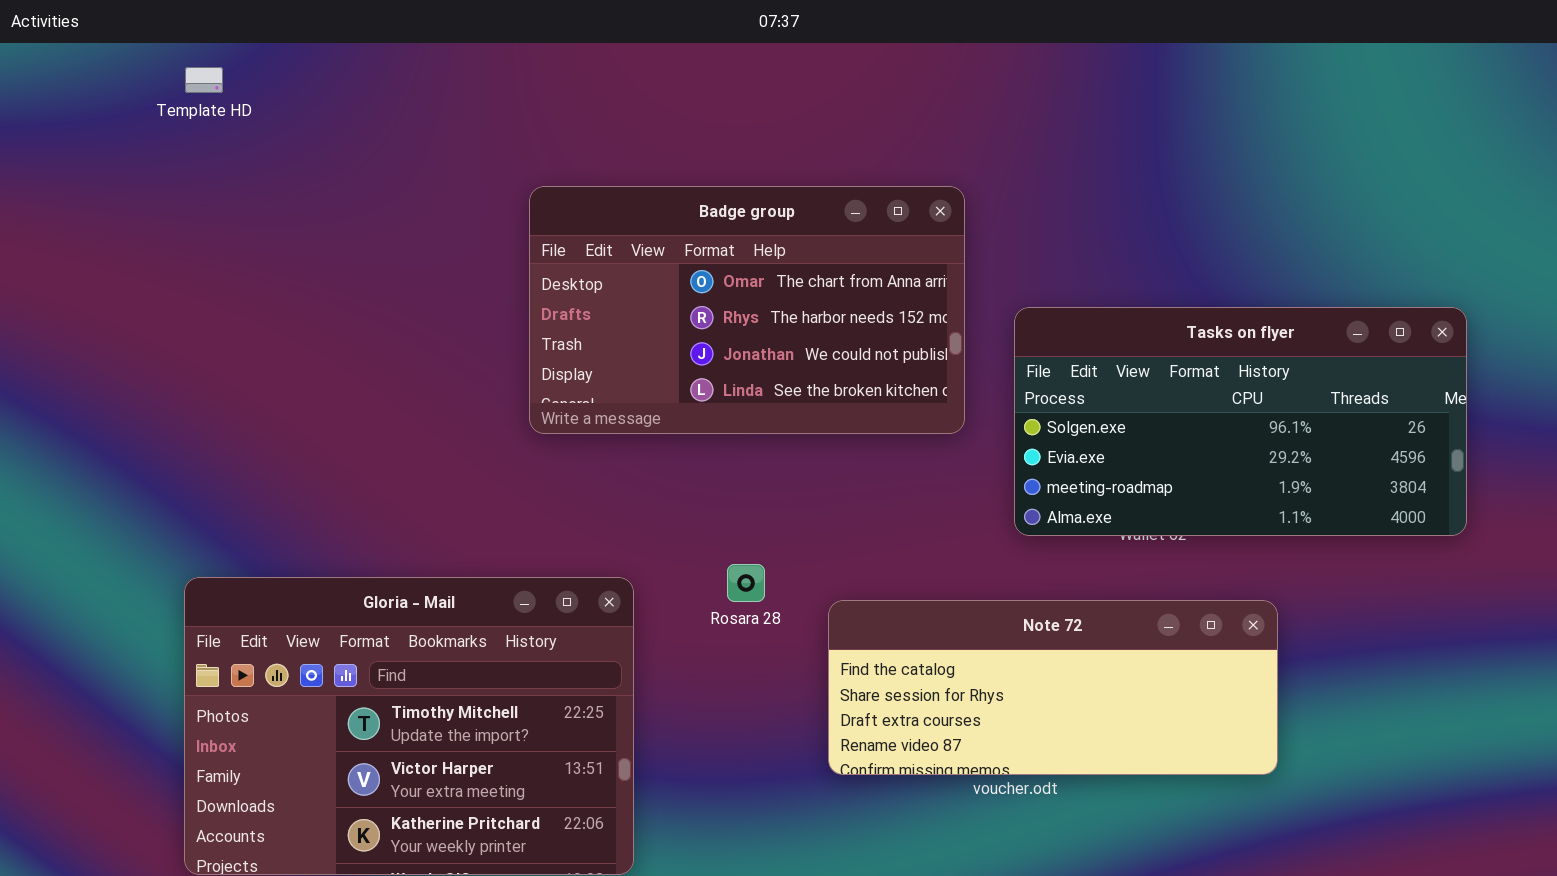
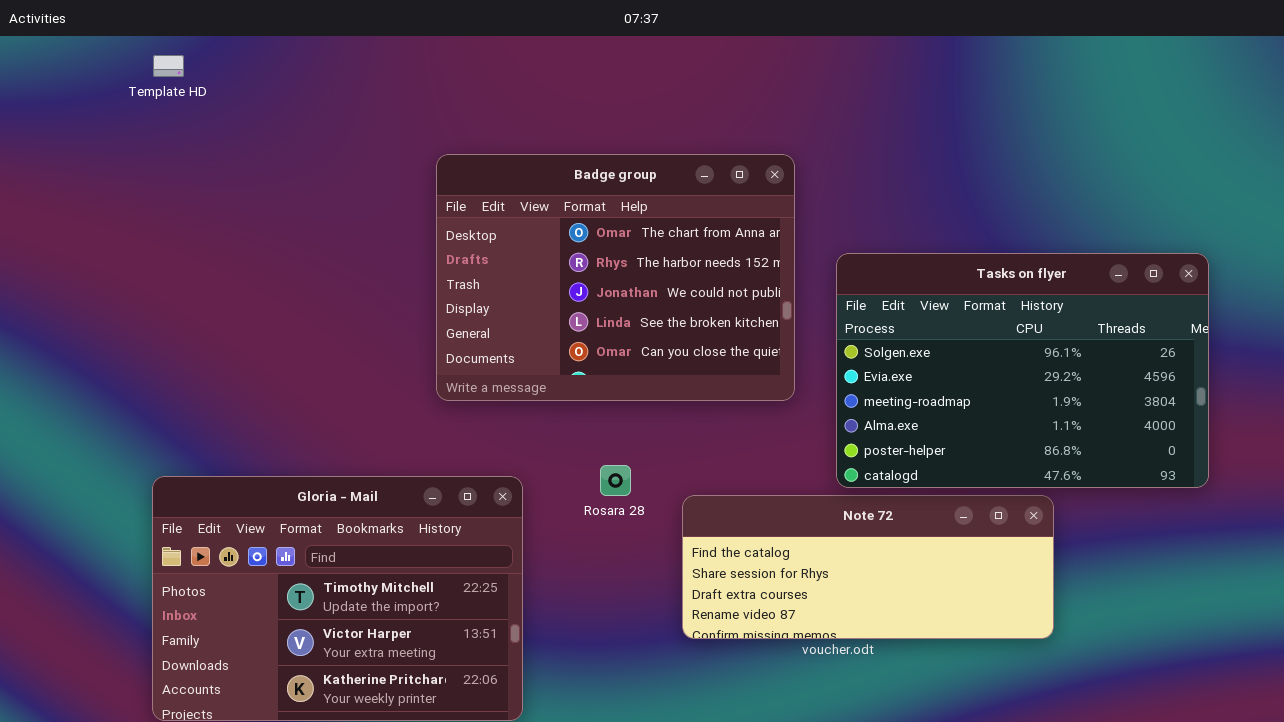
Badge group: [529,186,965,434] -> [436,154,795,401], resized
Tasks on flyer: [1014,307,1467,536] -> [836,253,1209,488], resized

